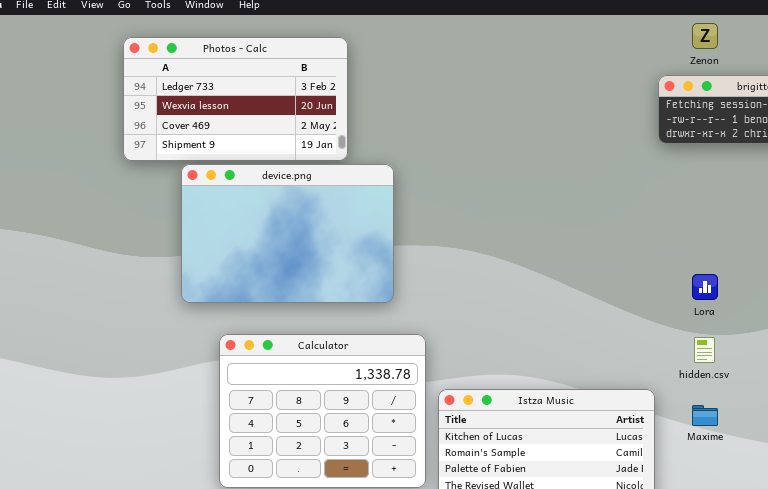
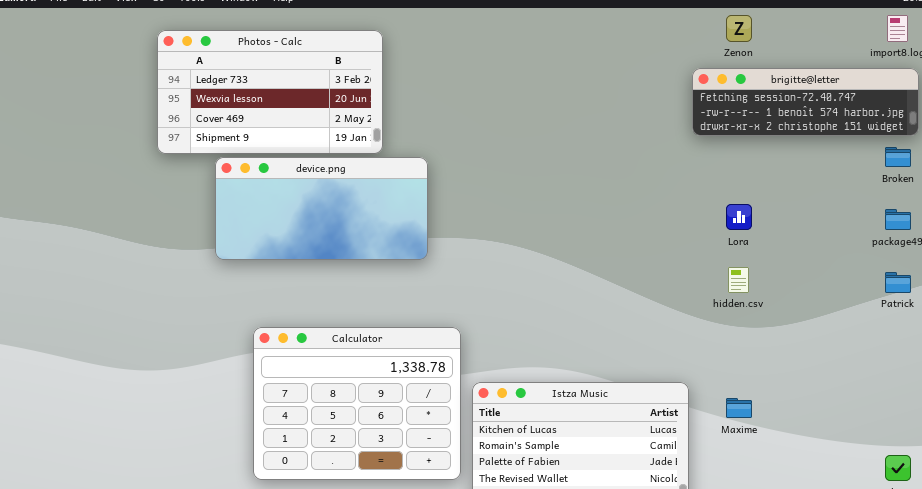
device.png: [181,164,394,303] -> [215,157,428,260], resized
Lora: [692,274,718,300] -> [726,204,752,230], moved
hidden.csv: [694,337,715,363] -> [728,267,749,293], moved

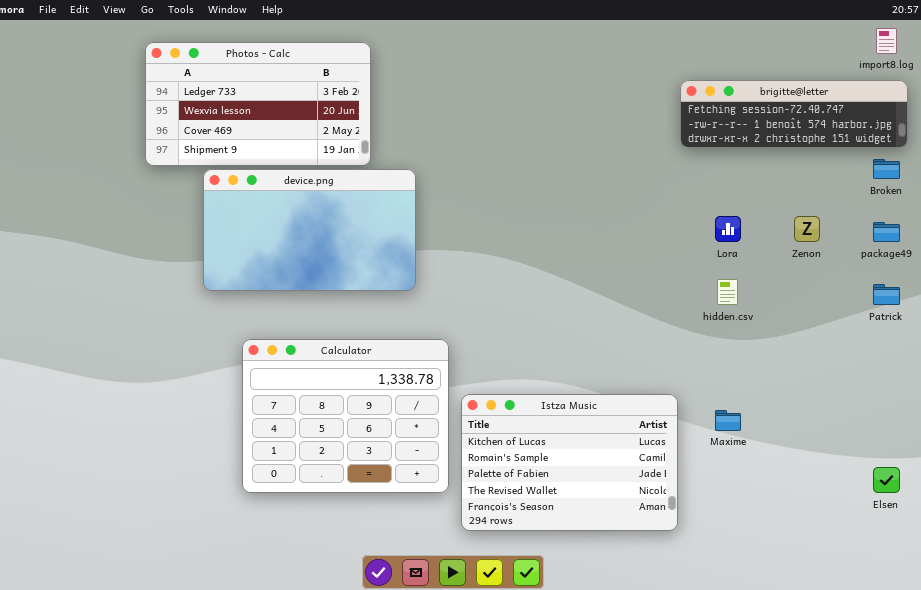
Zenon: [726,15,752,42] -> [794,216,820,242], moved
device.png: [215,157,428,260] -> [203,169,416,291], resized

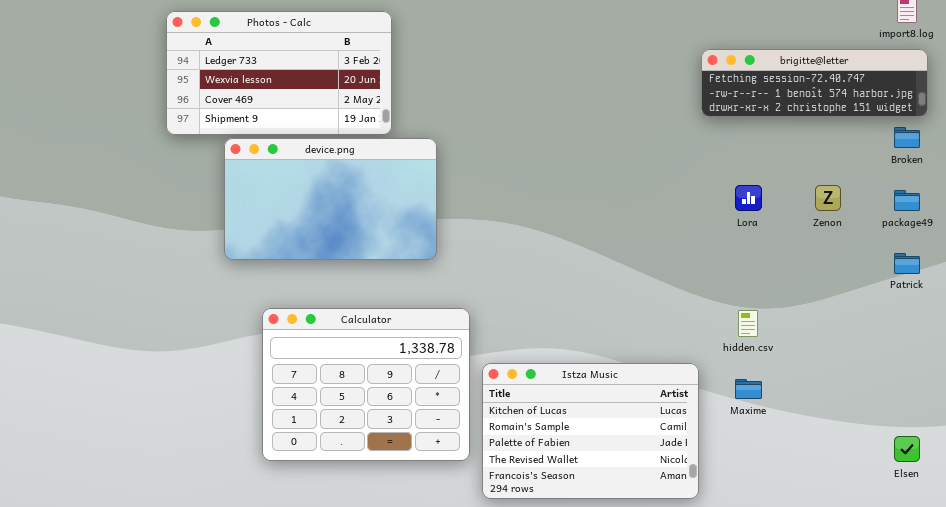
hidden.csv: [717,279,738,305] -> [738,310,758,337], moved

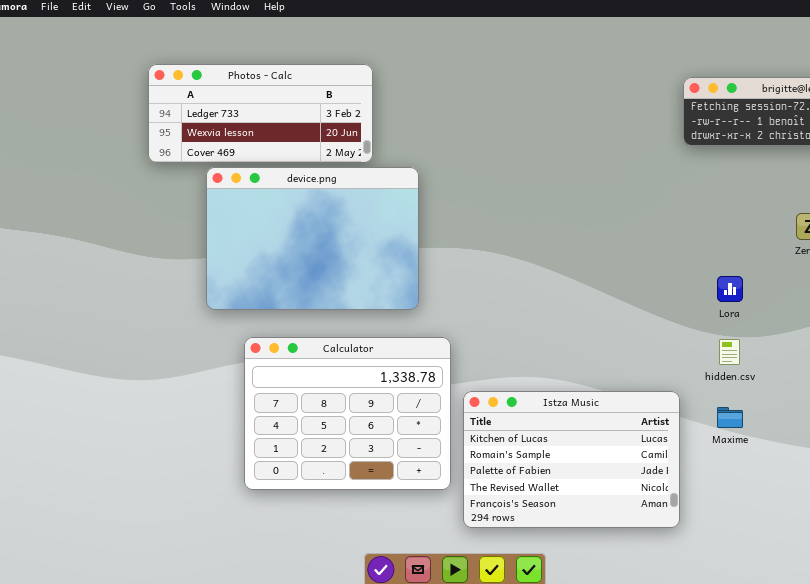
Photos - Calc: [166,11,392,135] -> [148,64,373,163], resized
device.png: [224,138,437,260] -> [206,167,419,310], resized
Lora: [735,185,762,211] -> [717,276,743,302], moved

